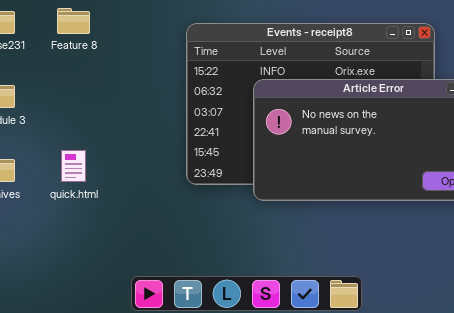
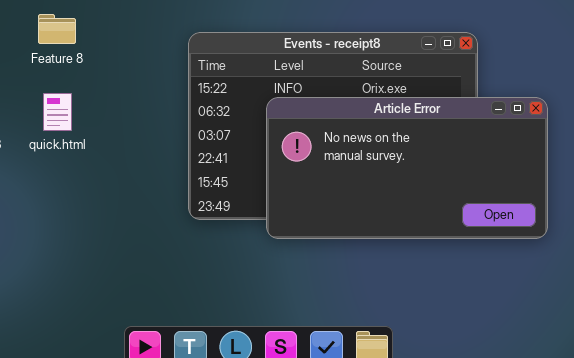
quick.html: [61,150,86,182] -> [43,93,72,131], moved

